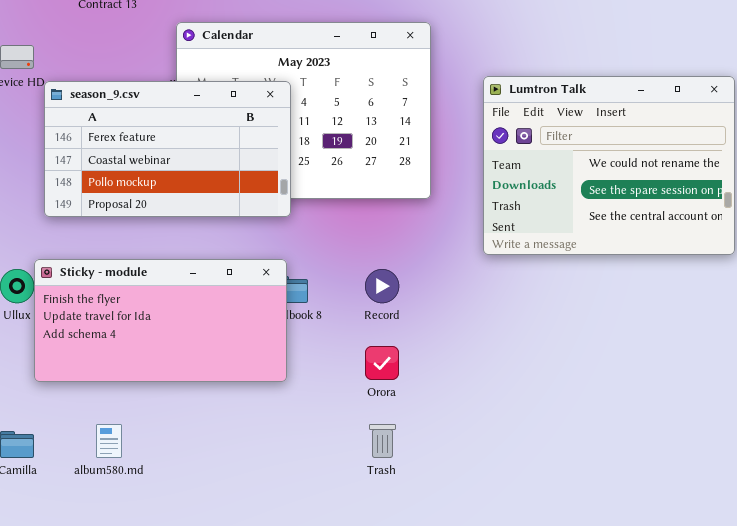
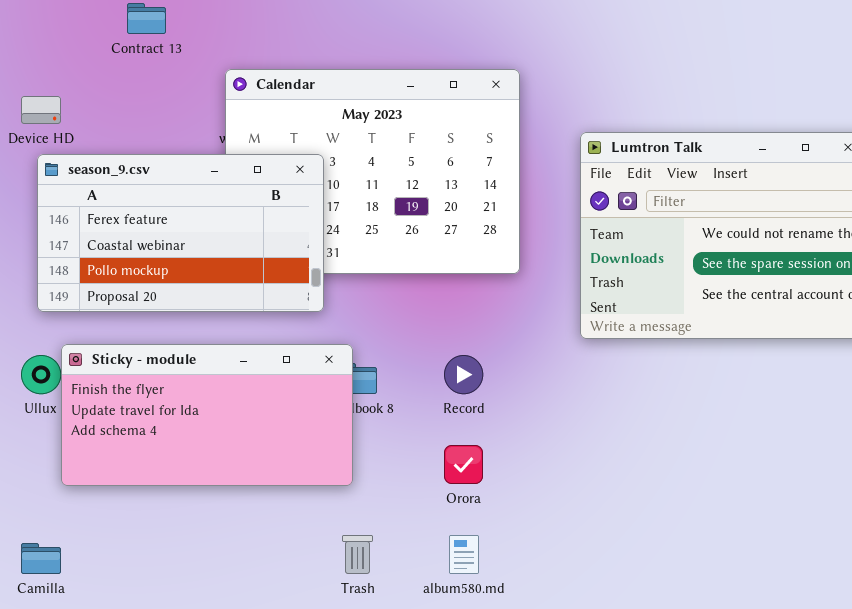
season_9.csv: [44,81,291,217] -> [37,154,324,312], moved
album580.md: [96,424,122,458] -> [449,535,479,574], moved
Trash: [369,424,396,458] -> [342,535,373,574], moved

